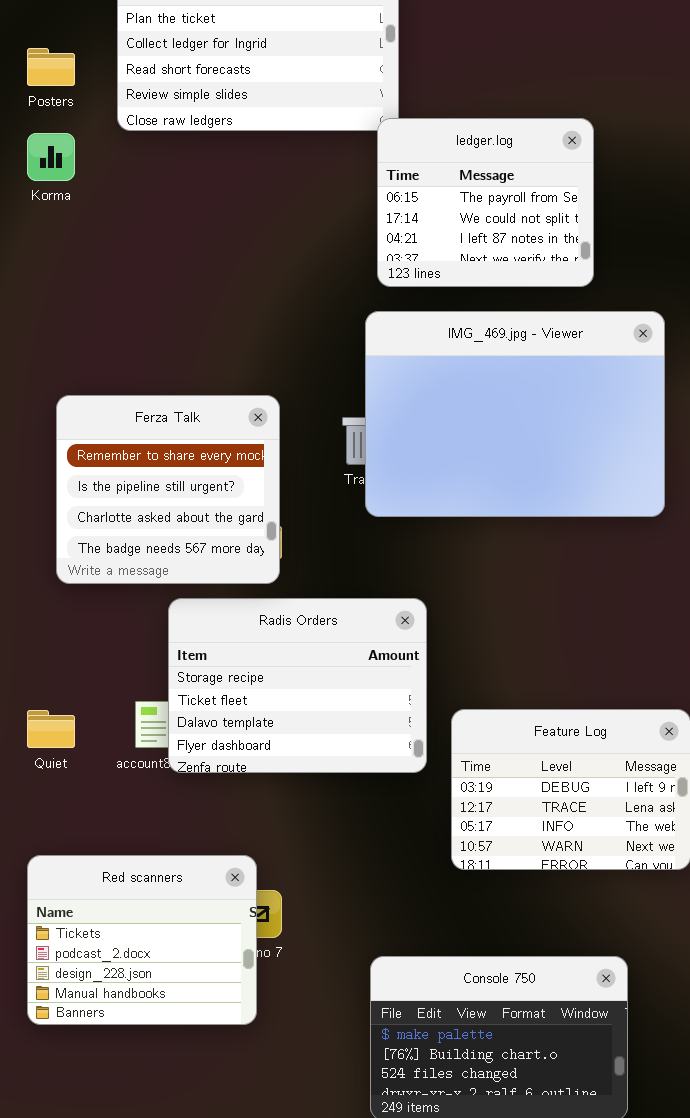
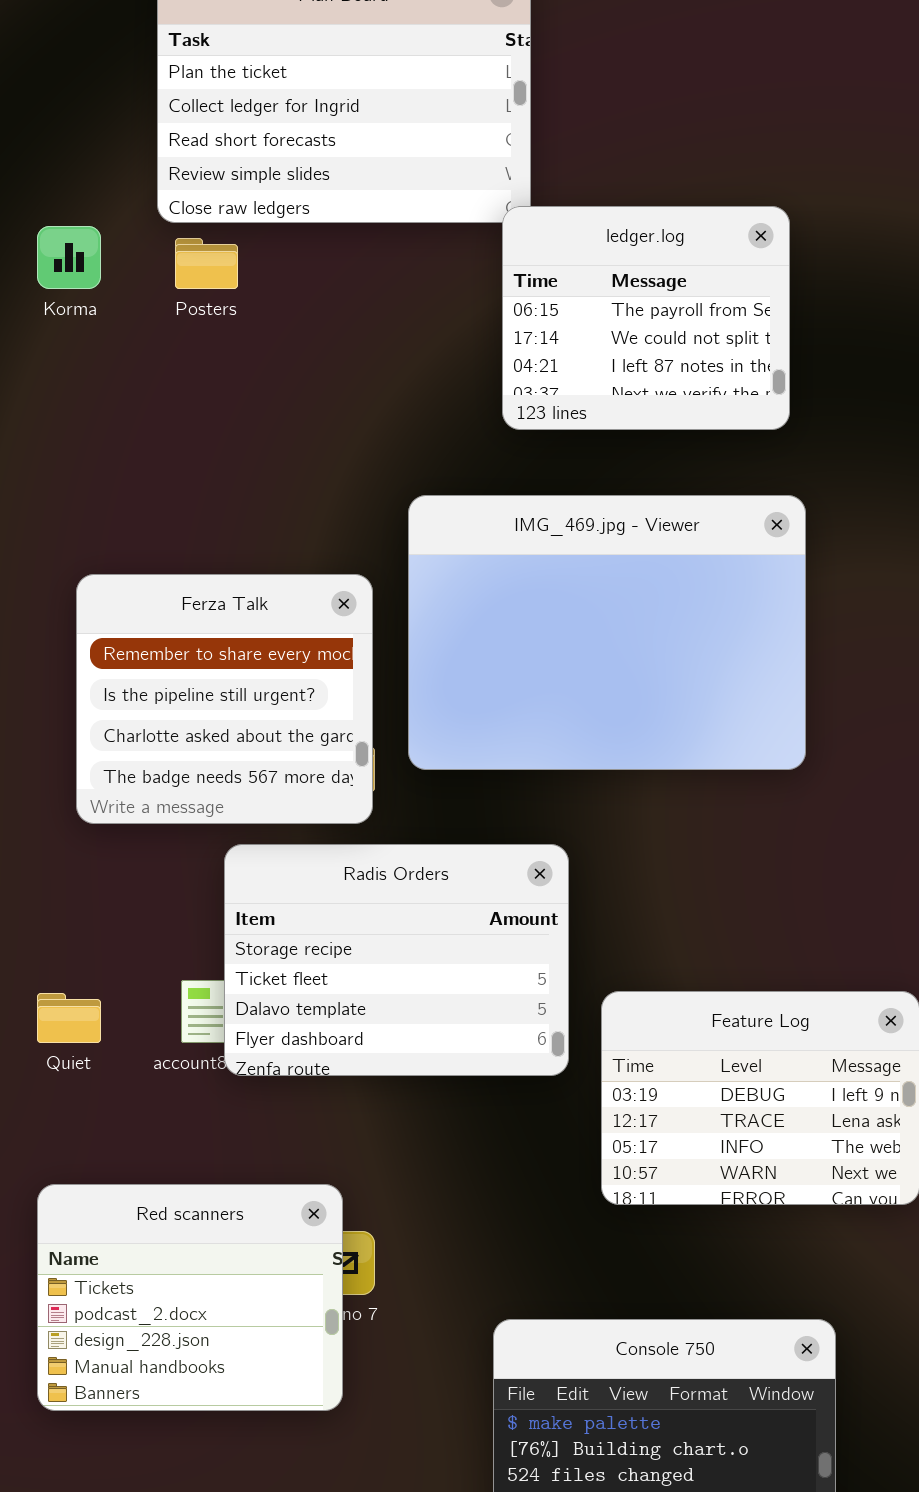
Posters: [27,48,75,86] -> [175,238,238,289], moved
IMG_469.jpg - Viewer: [365,311,665,517] -> [408,495,806,770], moved

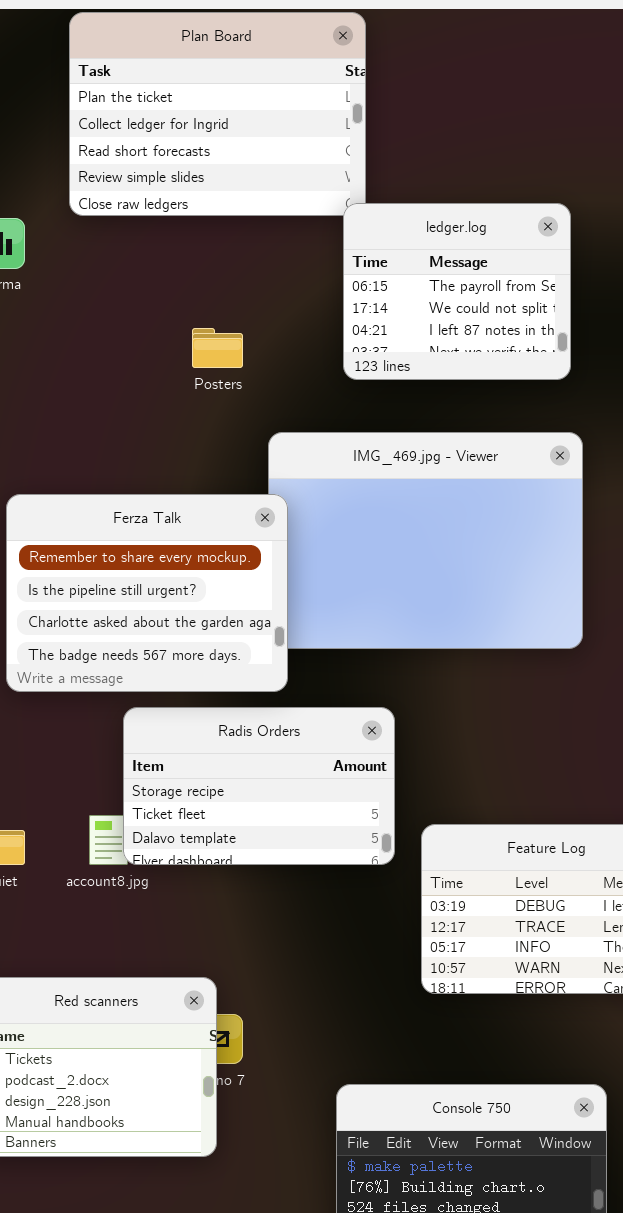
Posters: [175,238,238,289] -> [192,328,243,368], moved
Ferza Talk: [76,574,373,824] -> [6,494,288,692], resized
Radis Orders: [224,844,569,1076] -> [123,707,395,865], resized

